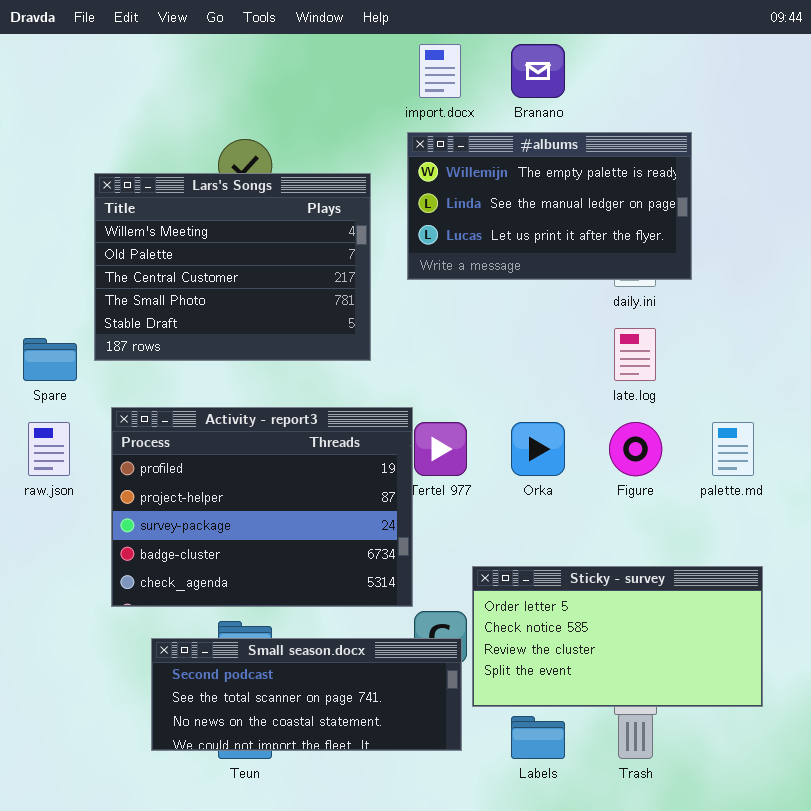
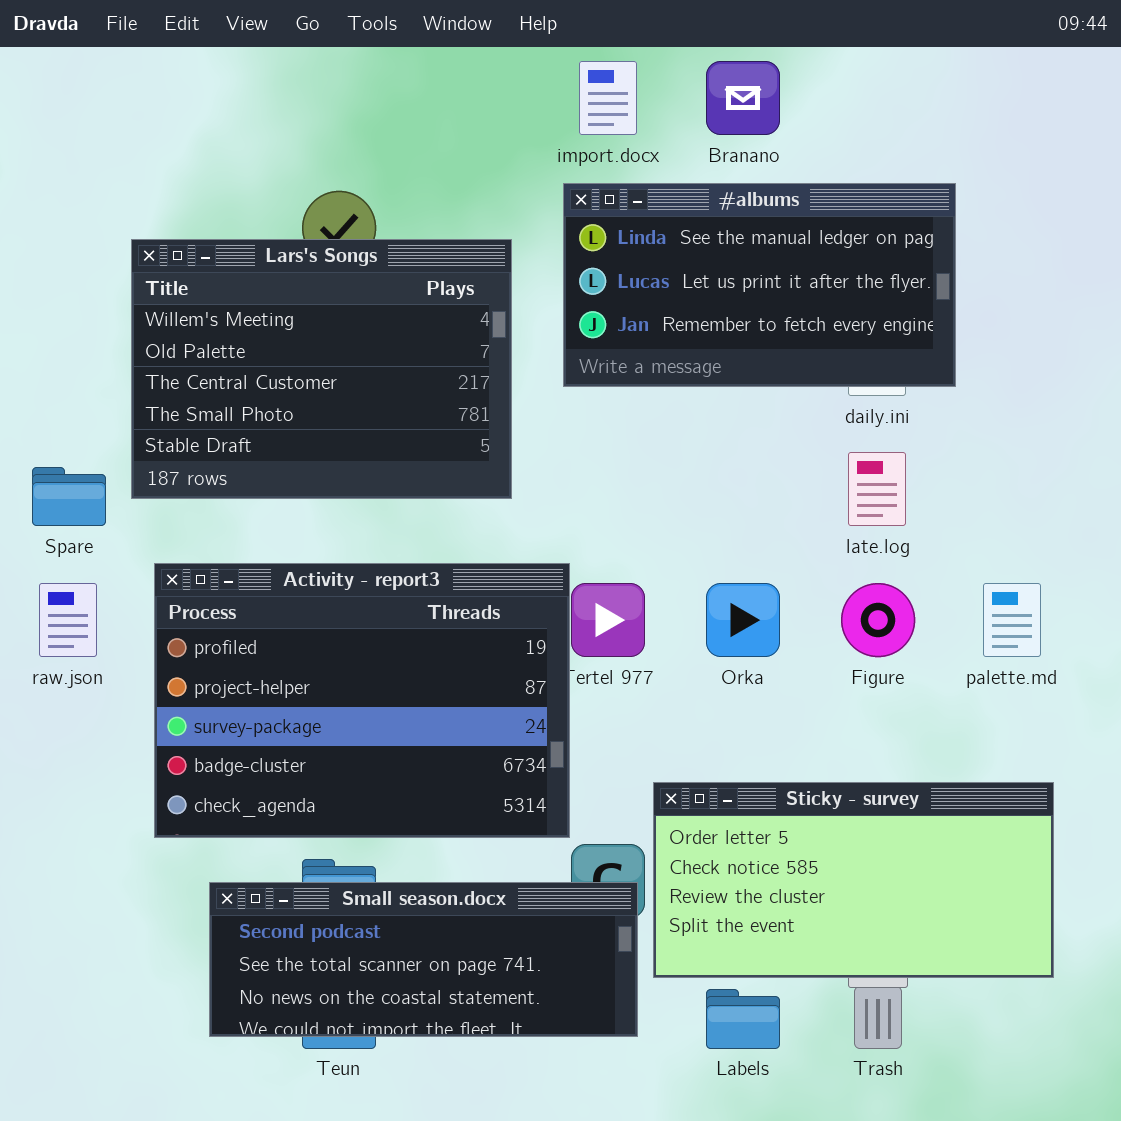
#albums: [407,132,692,280] -> [563,183,956,387], scrolled down 1 row

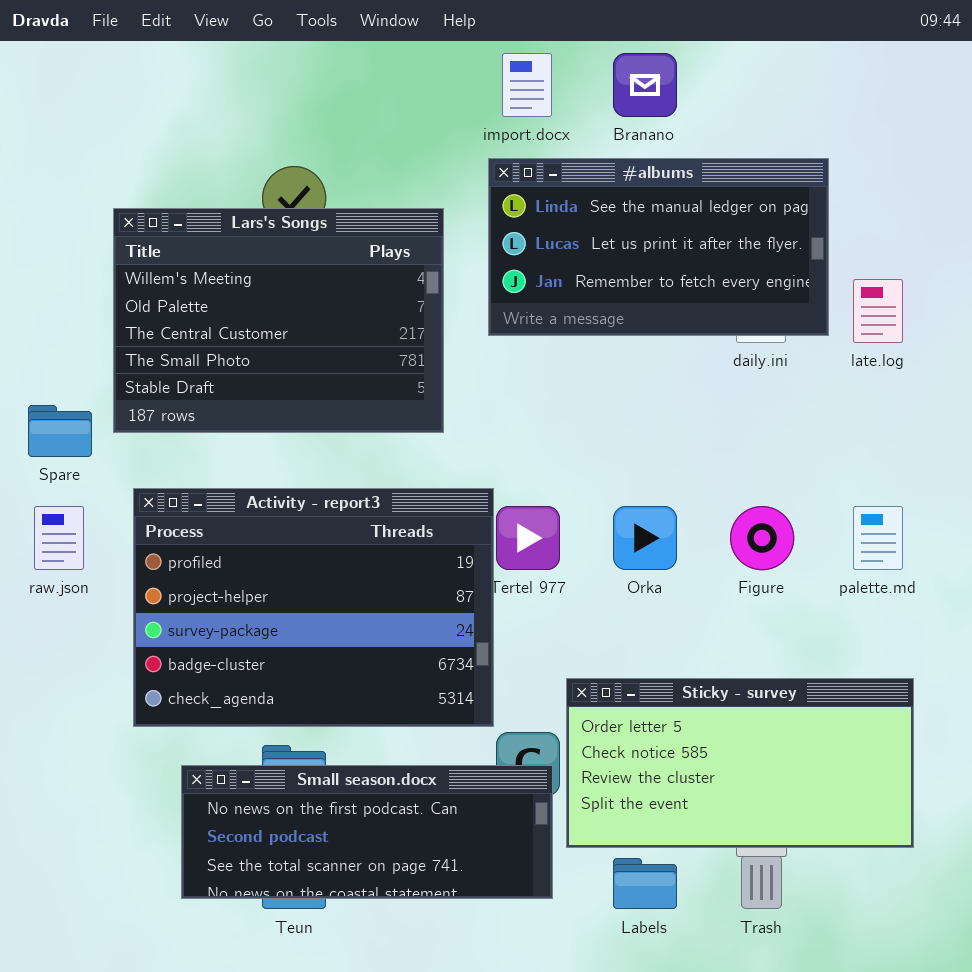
late.log: [848,452,906,526] -> [853,279,903,343], moved
Small season.docx: [209,882,638,1037] -> [181,765,553,899], scrolled up 1 row

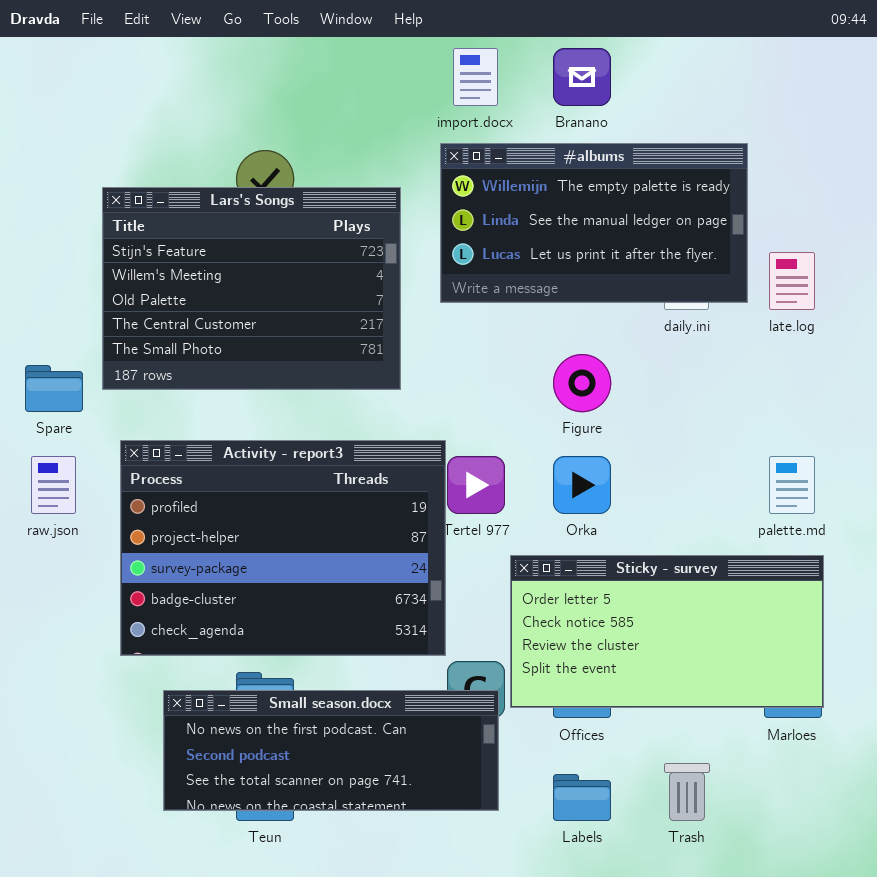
#albums: [488,158,829,336] -> [440,143,748,303], scrolled up 1 row
Lars's Songs: [113,208,444,433] -> [102,187,401,390], scrolled up 1 row
Figure: [730,506,794,570] -> [553,354,611,412], moved
Sticky - survey: [566,678,914,848] -> [510,555,824,708], moved

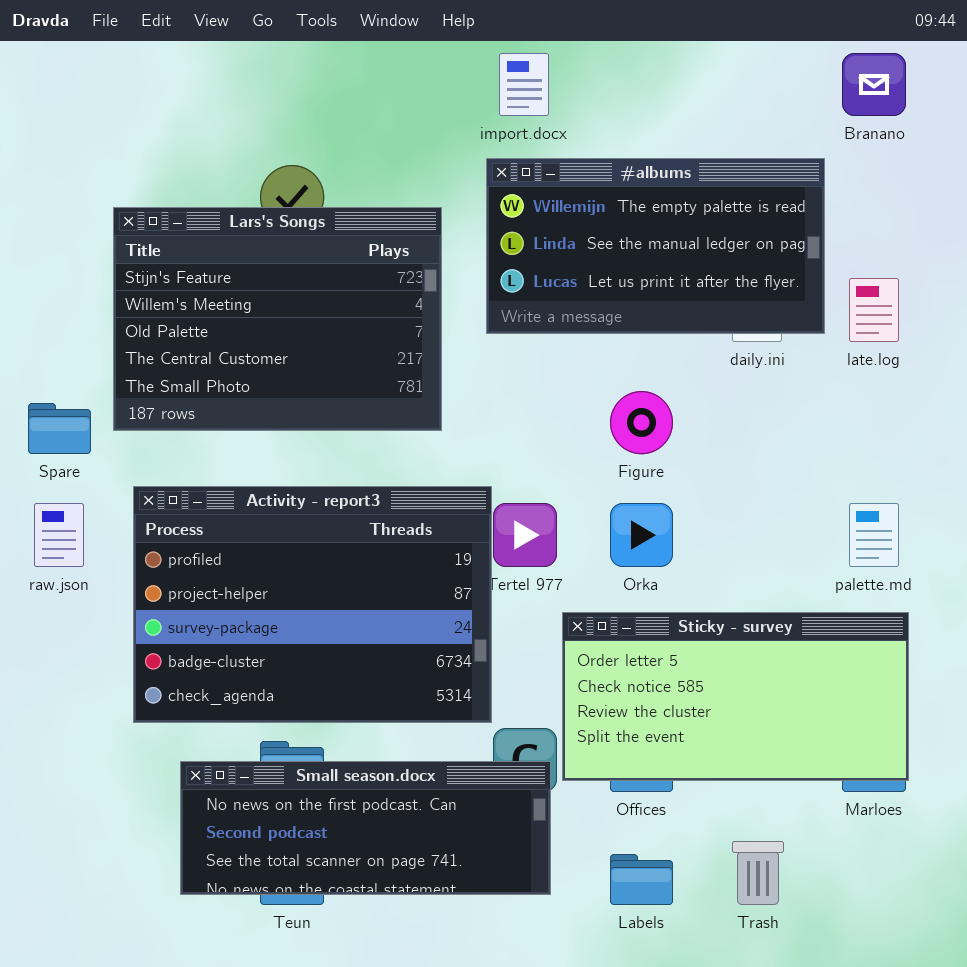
Branano: [553,48,611,106] -> [842,53,906,116], moved

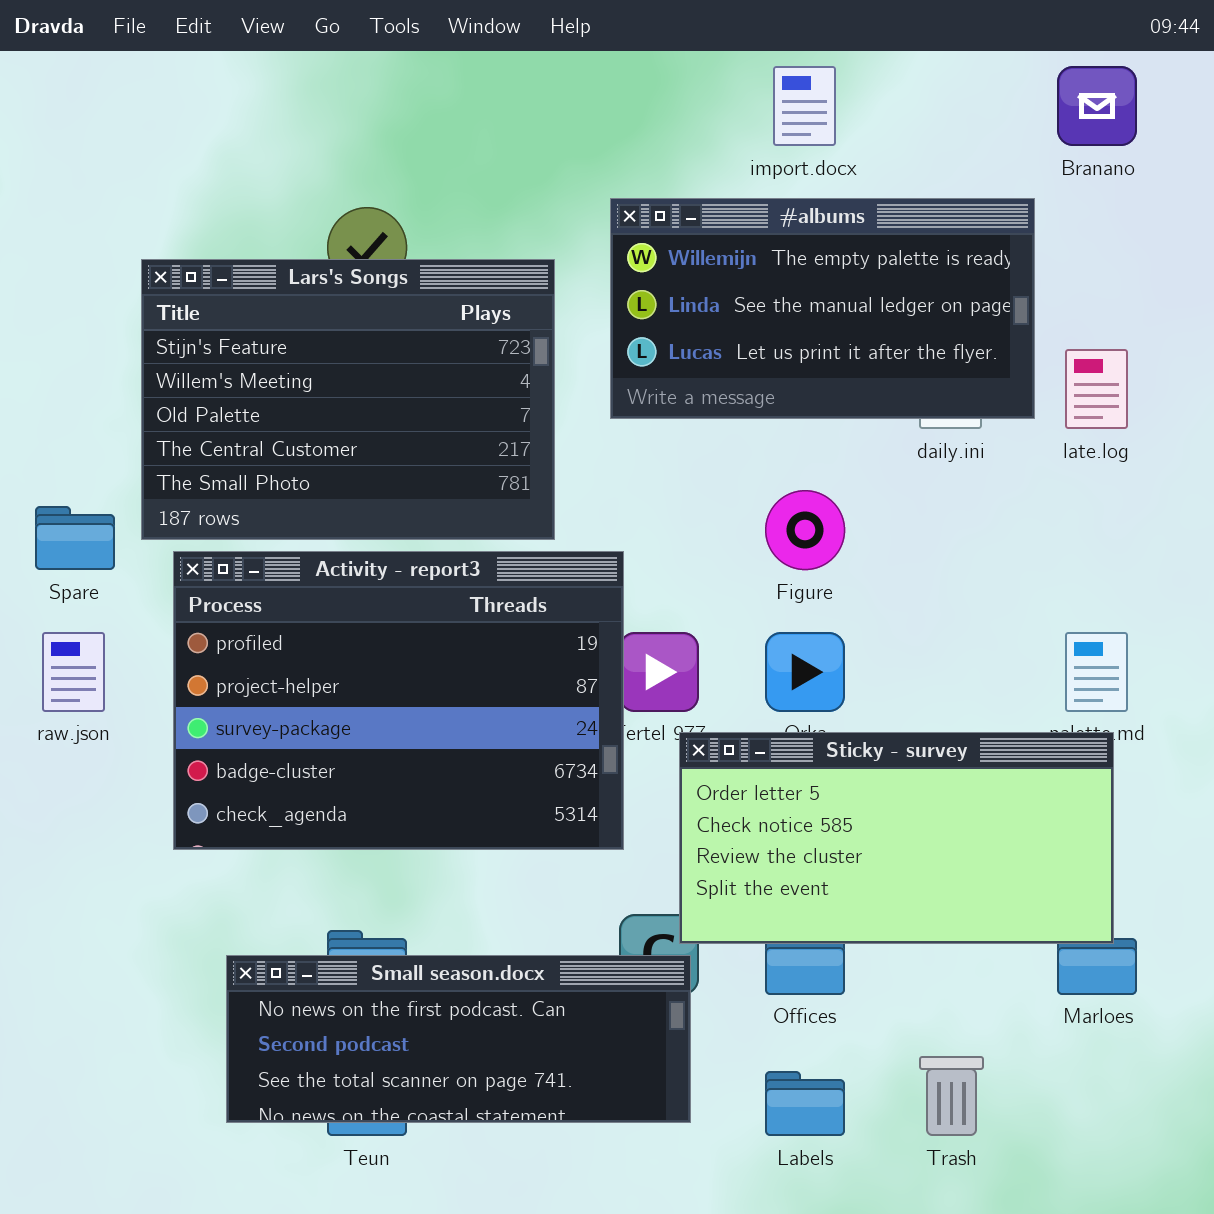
import.docx: [499,53,549,116] -> [773,66,836,146], moved
Activity - report3: [133,486,492,723] -> [173,551,624,850], moved
Sticky - survey: [562,612,909,781] -> [679,732,1114,944], moved

